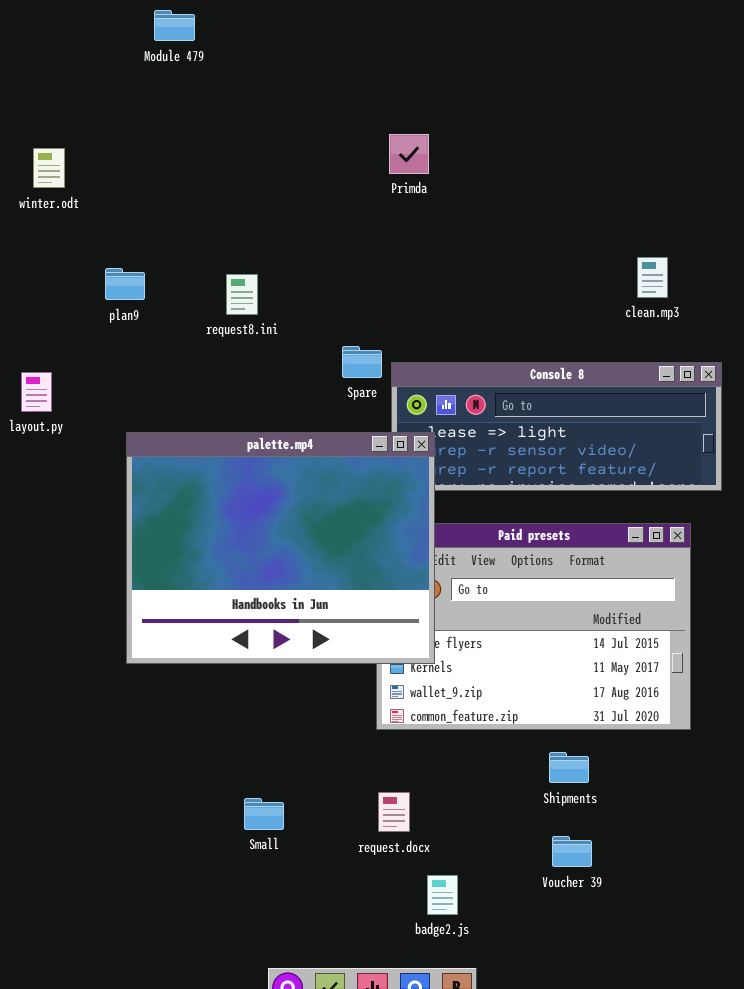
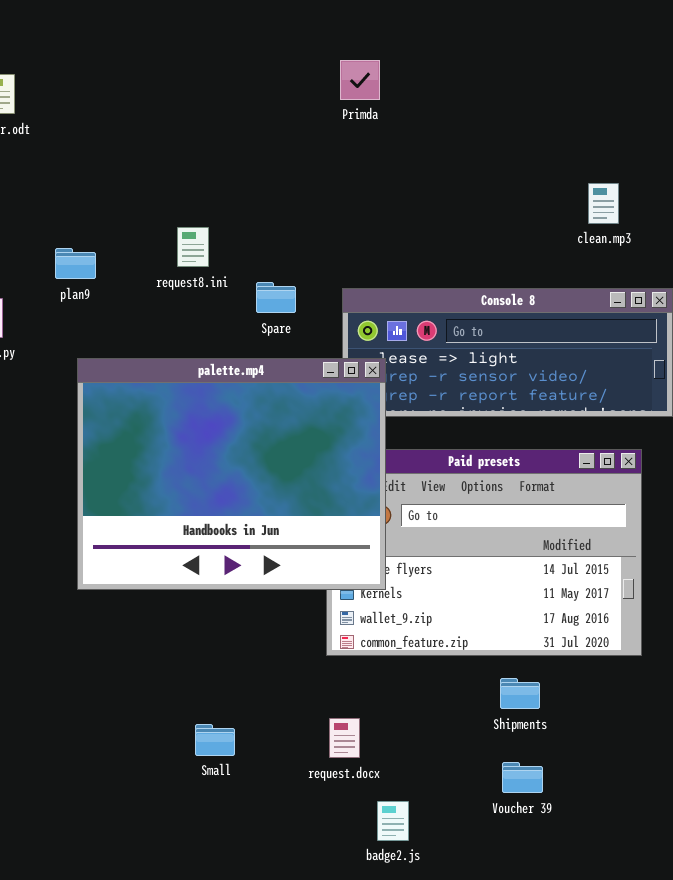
plan9: [105,268,145,300] -> [55,248,96,279], moved
request8.ini: [226,274,258,315] -> [177,227,209,267], moved
Spare: [342,346,382,378] -> [256,282,296,313], moved

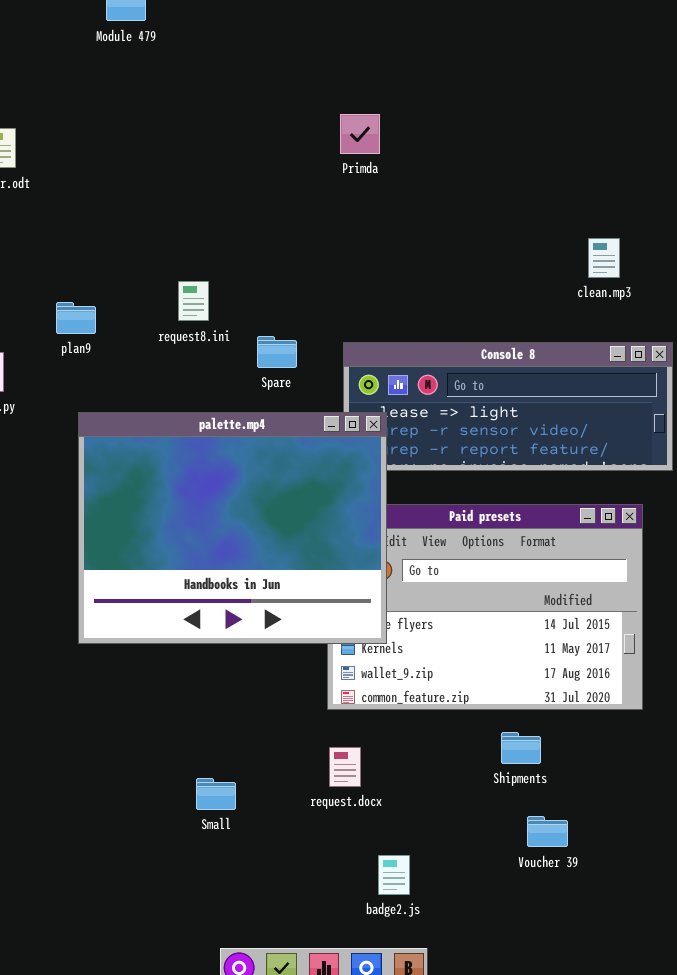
request.docx: [329,718,360,758] -> [329,747,361,787], moved
Voucher 39: [502,762,543,793] -> [527,816,568,847], moved

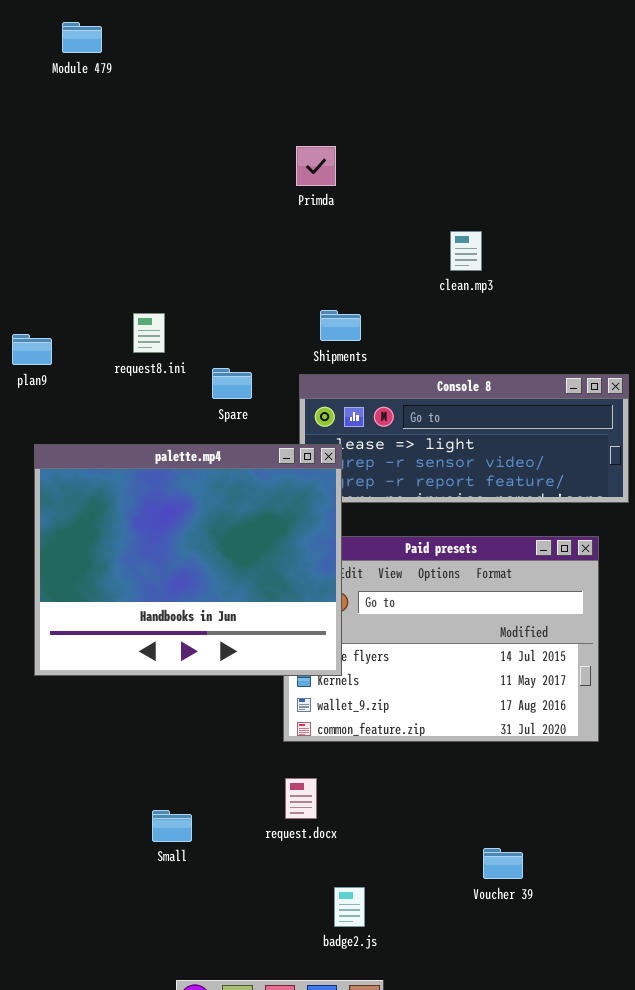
clean.mp3: [588,238,620,278] -> [450,231,482,271], moved
Shipments: [501,732,541,764] -> [320,310,361,341], moved

